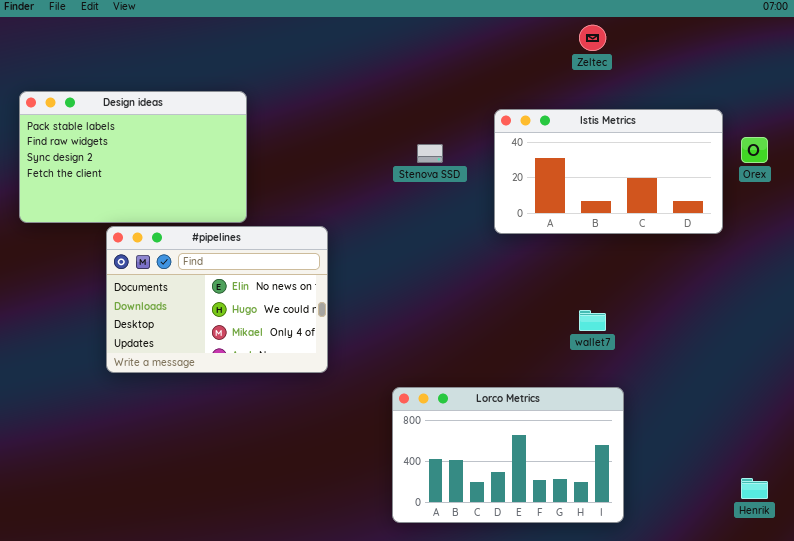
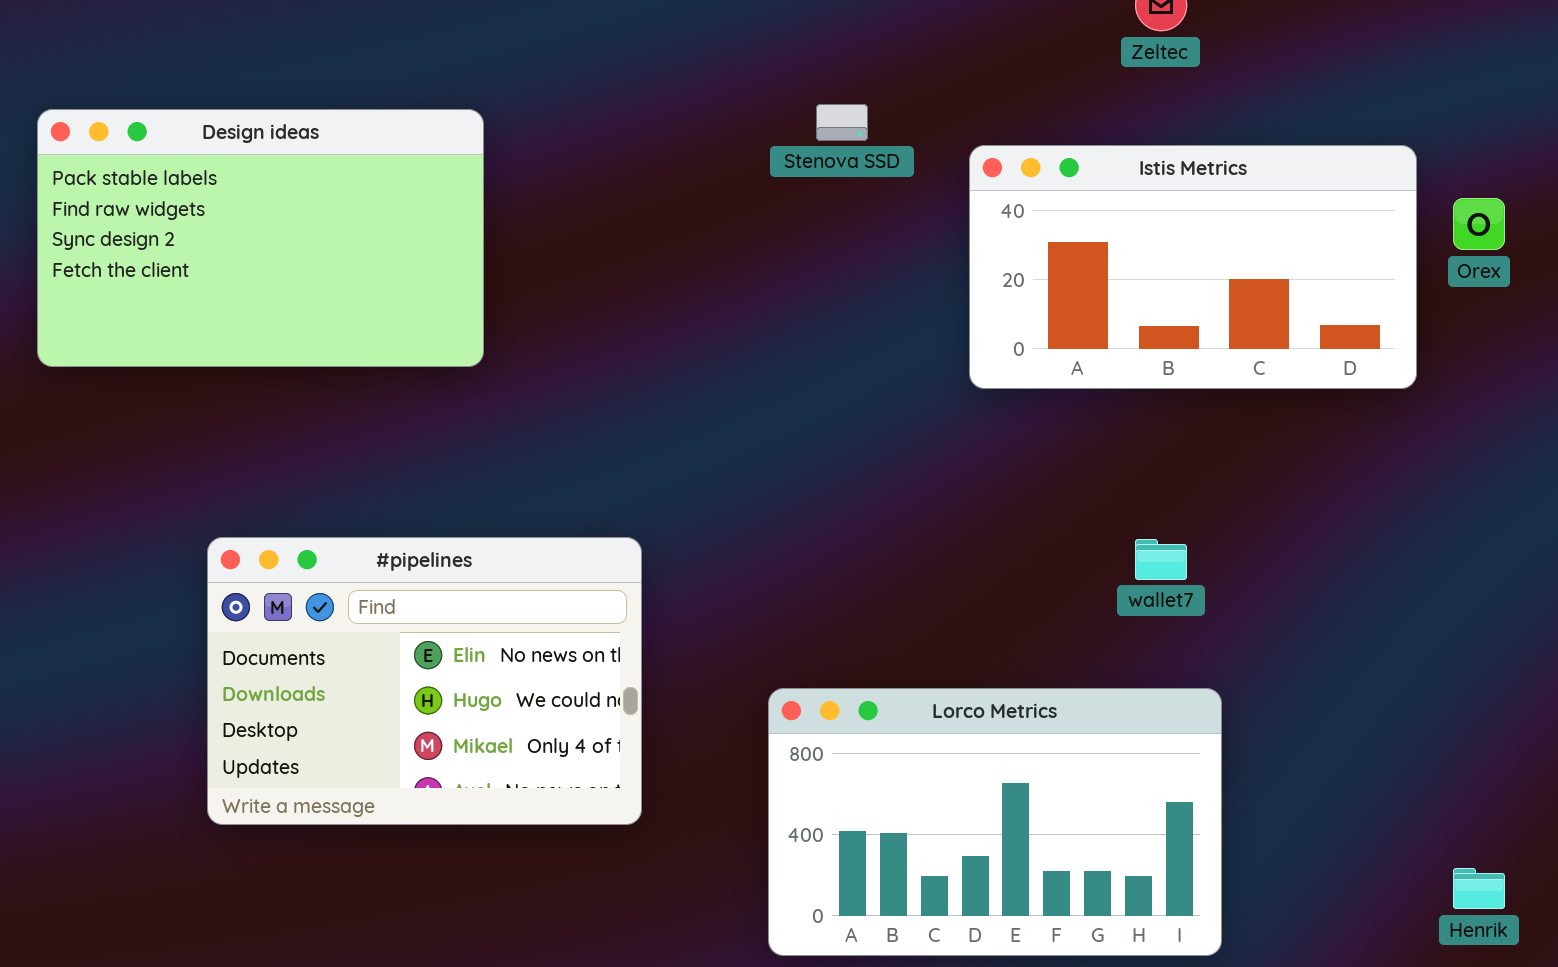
Stenova SSD: [417,144,443,163] -> [816,104,868,141], moved
#pipelines: [106,226,328,373] -> [207,537,642,825], moved

